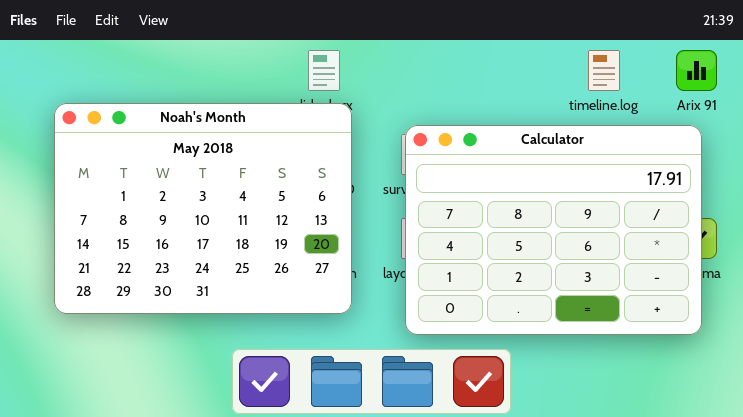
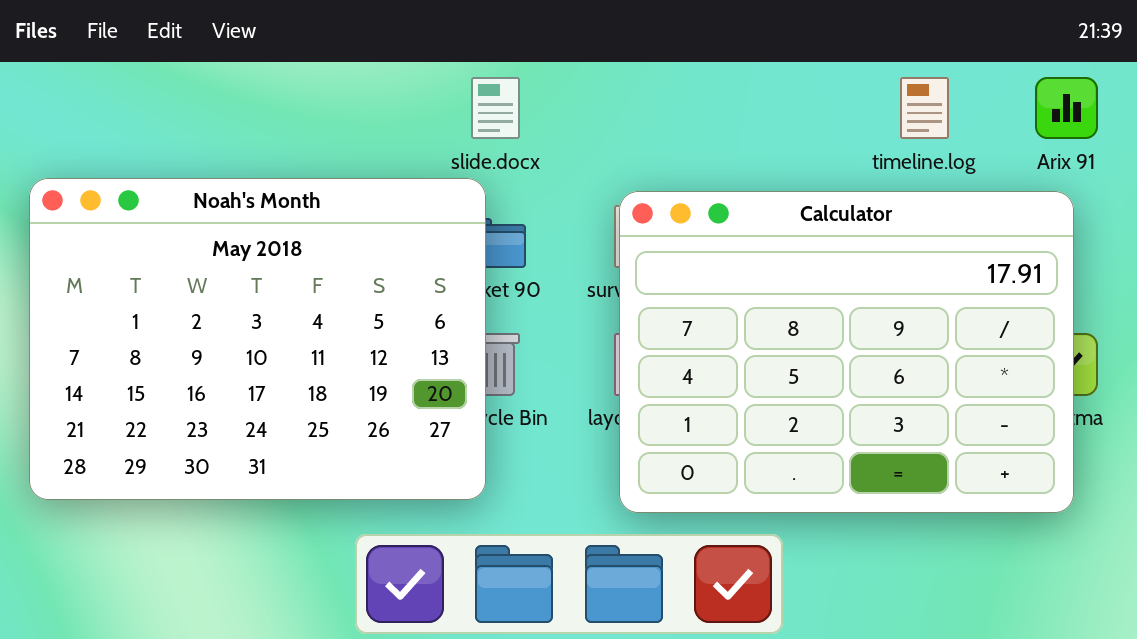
Noah's Month: [54,103,352,314] -> [29,178,486,500], moved

